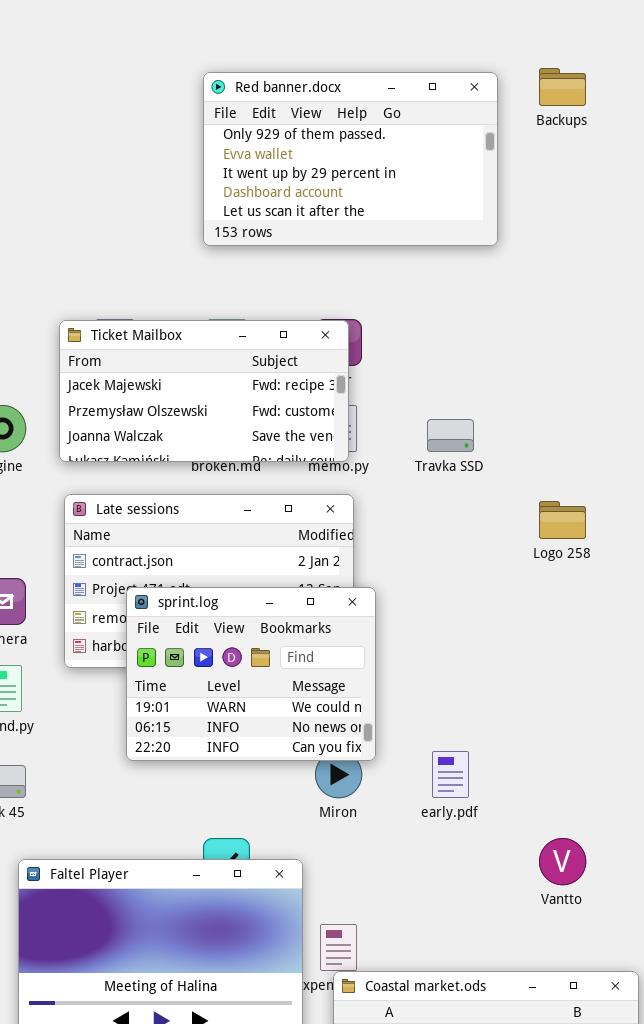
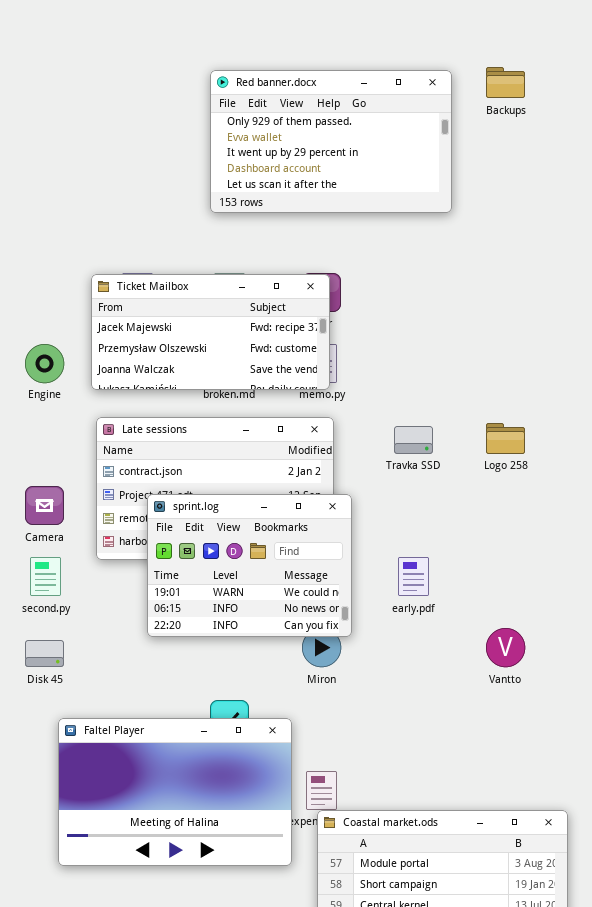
Travka SSD: [427,419,474,452] -> [394,426,433,454], moved
early.pdf: [432,751,469,798] -> [398,557,429,596], moved
Vantto: [539,838,586,885] -> [486,628,525,667], moved

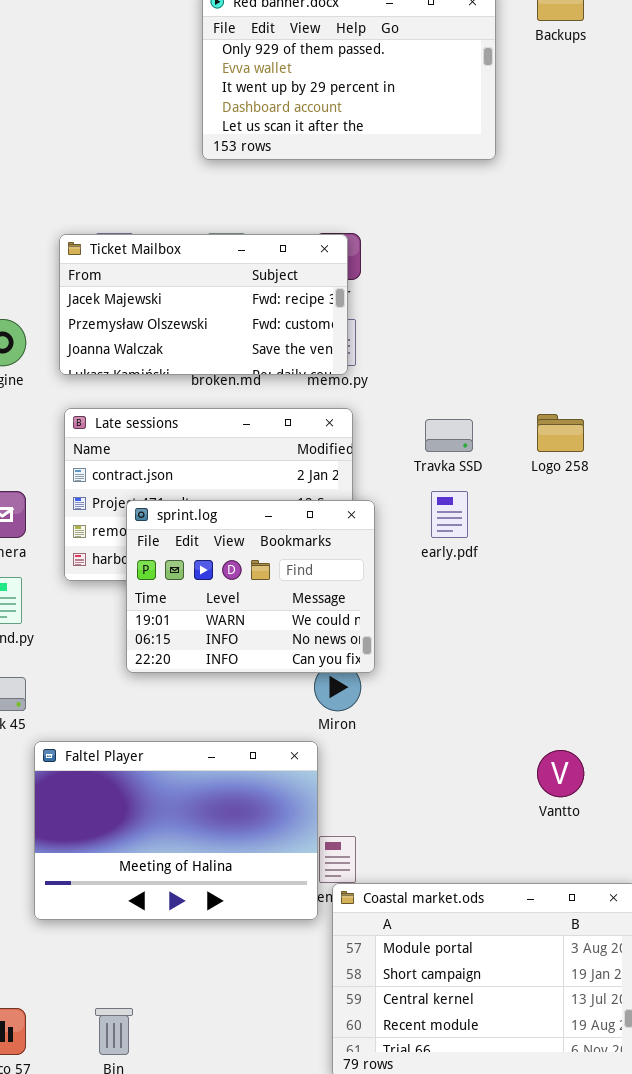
early.pdf: [398,557,429,596] -> [431,491,468,538], moved
Vantto: [486,628,525,667] -> [537,750,584,797], moved
Faltel Player: [58,718,292,866] -> [34,741,318,920], moved

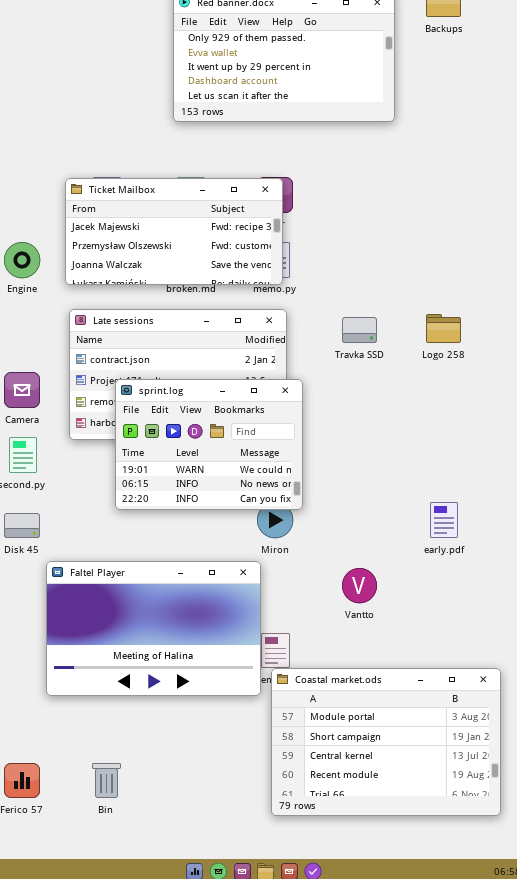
early.pdf: [431,491,468,538] -> [430,502,458,538], moved
Vantto: [537,750,584,797] -> [342,568,377,603], moved

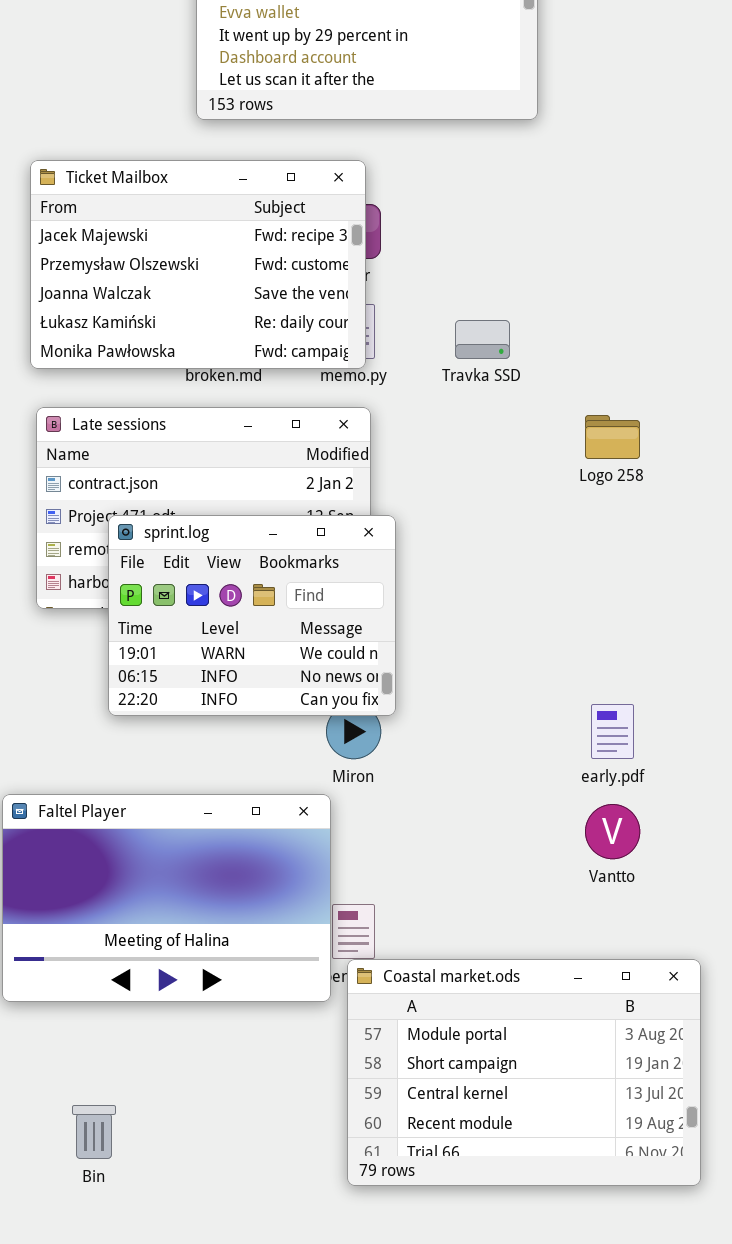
Ticket Mailbox: [65,178,283,285] -> [30,160,366,369], resized
Travka SSD: [342,317,377,343] -> [455,320,510,359], moved
Vantto: [342,568,377,603] -> [585,804,640,859], moved

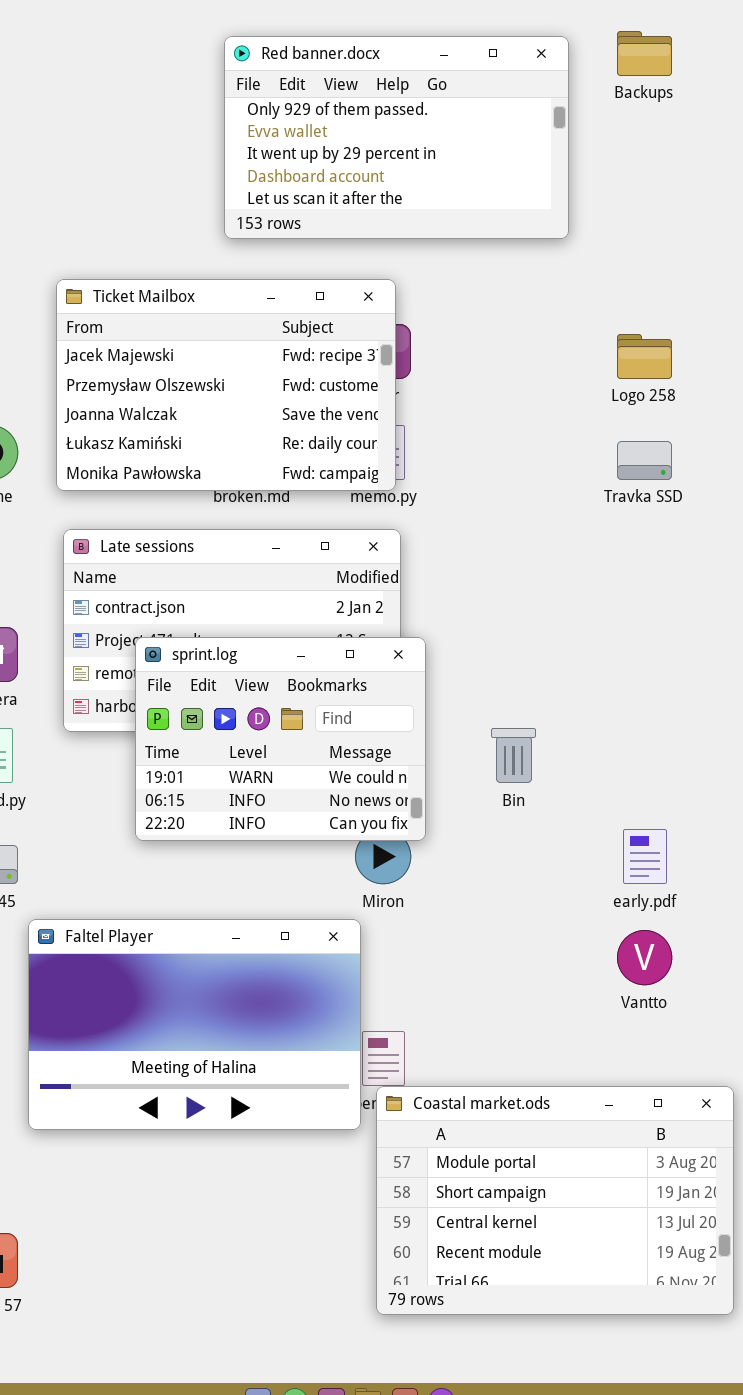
Travka SSD: [455,320,510,359] -> [617,441,672,480], moved
Logo 258: [585,415,640,459] -> [617,334,672,379], moved
Bin: [72,1105,116,1159] -> [491,728,536,783], moved

